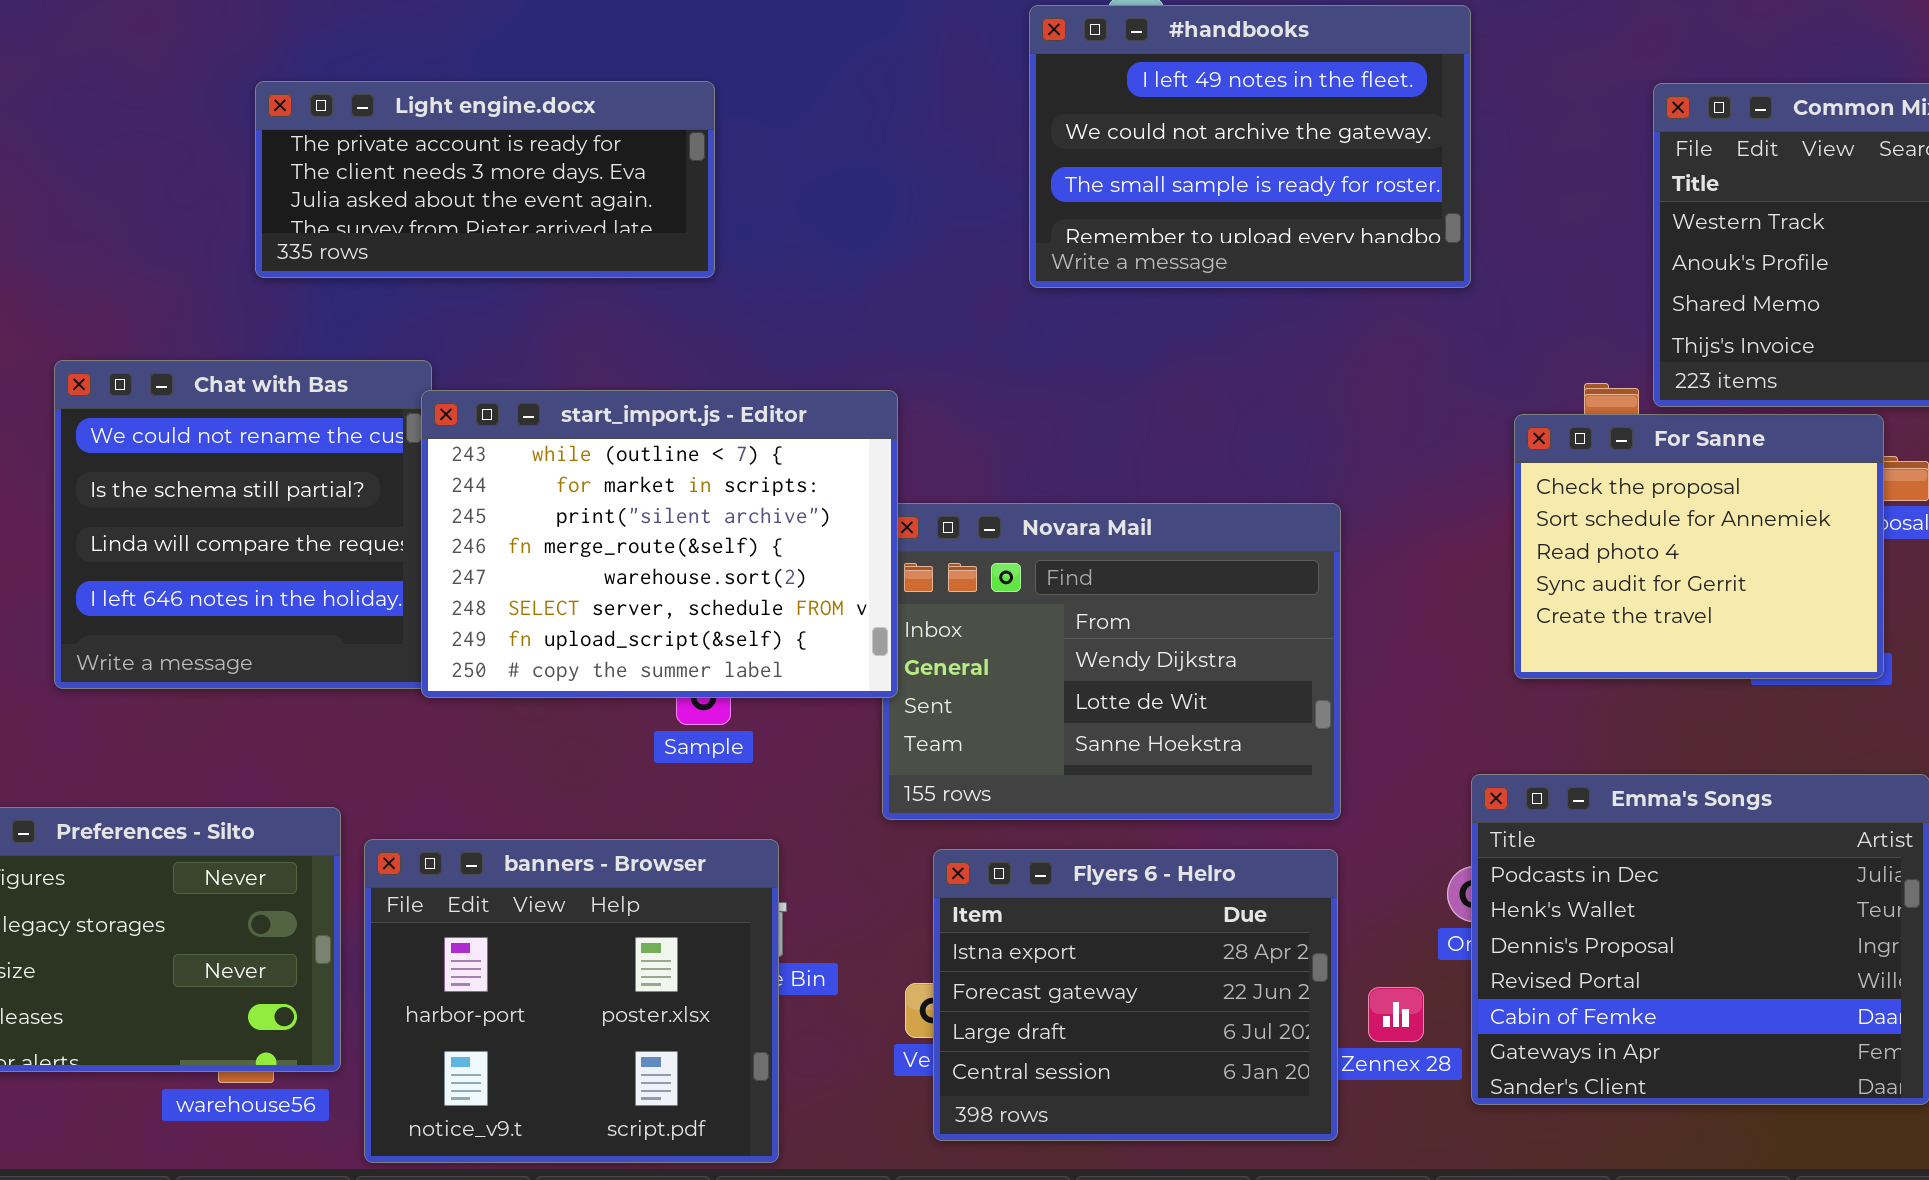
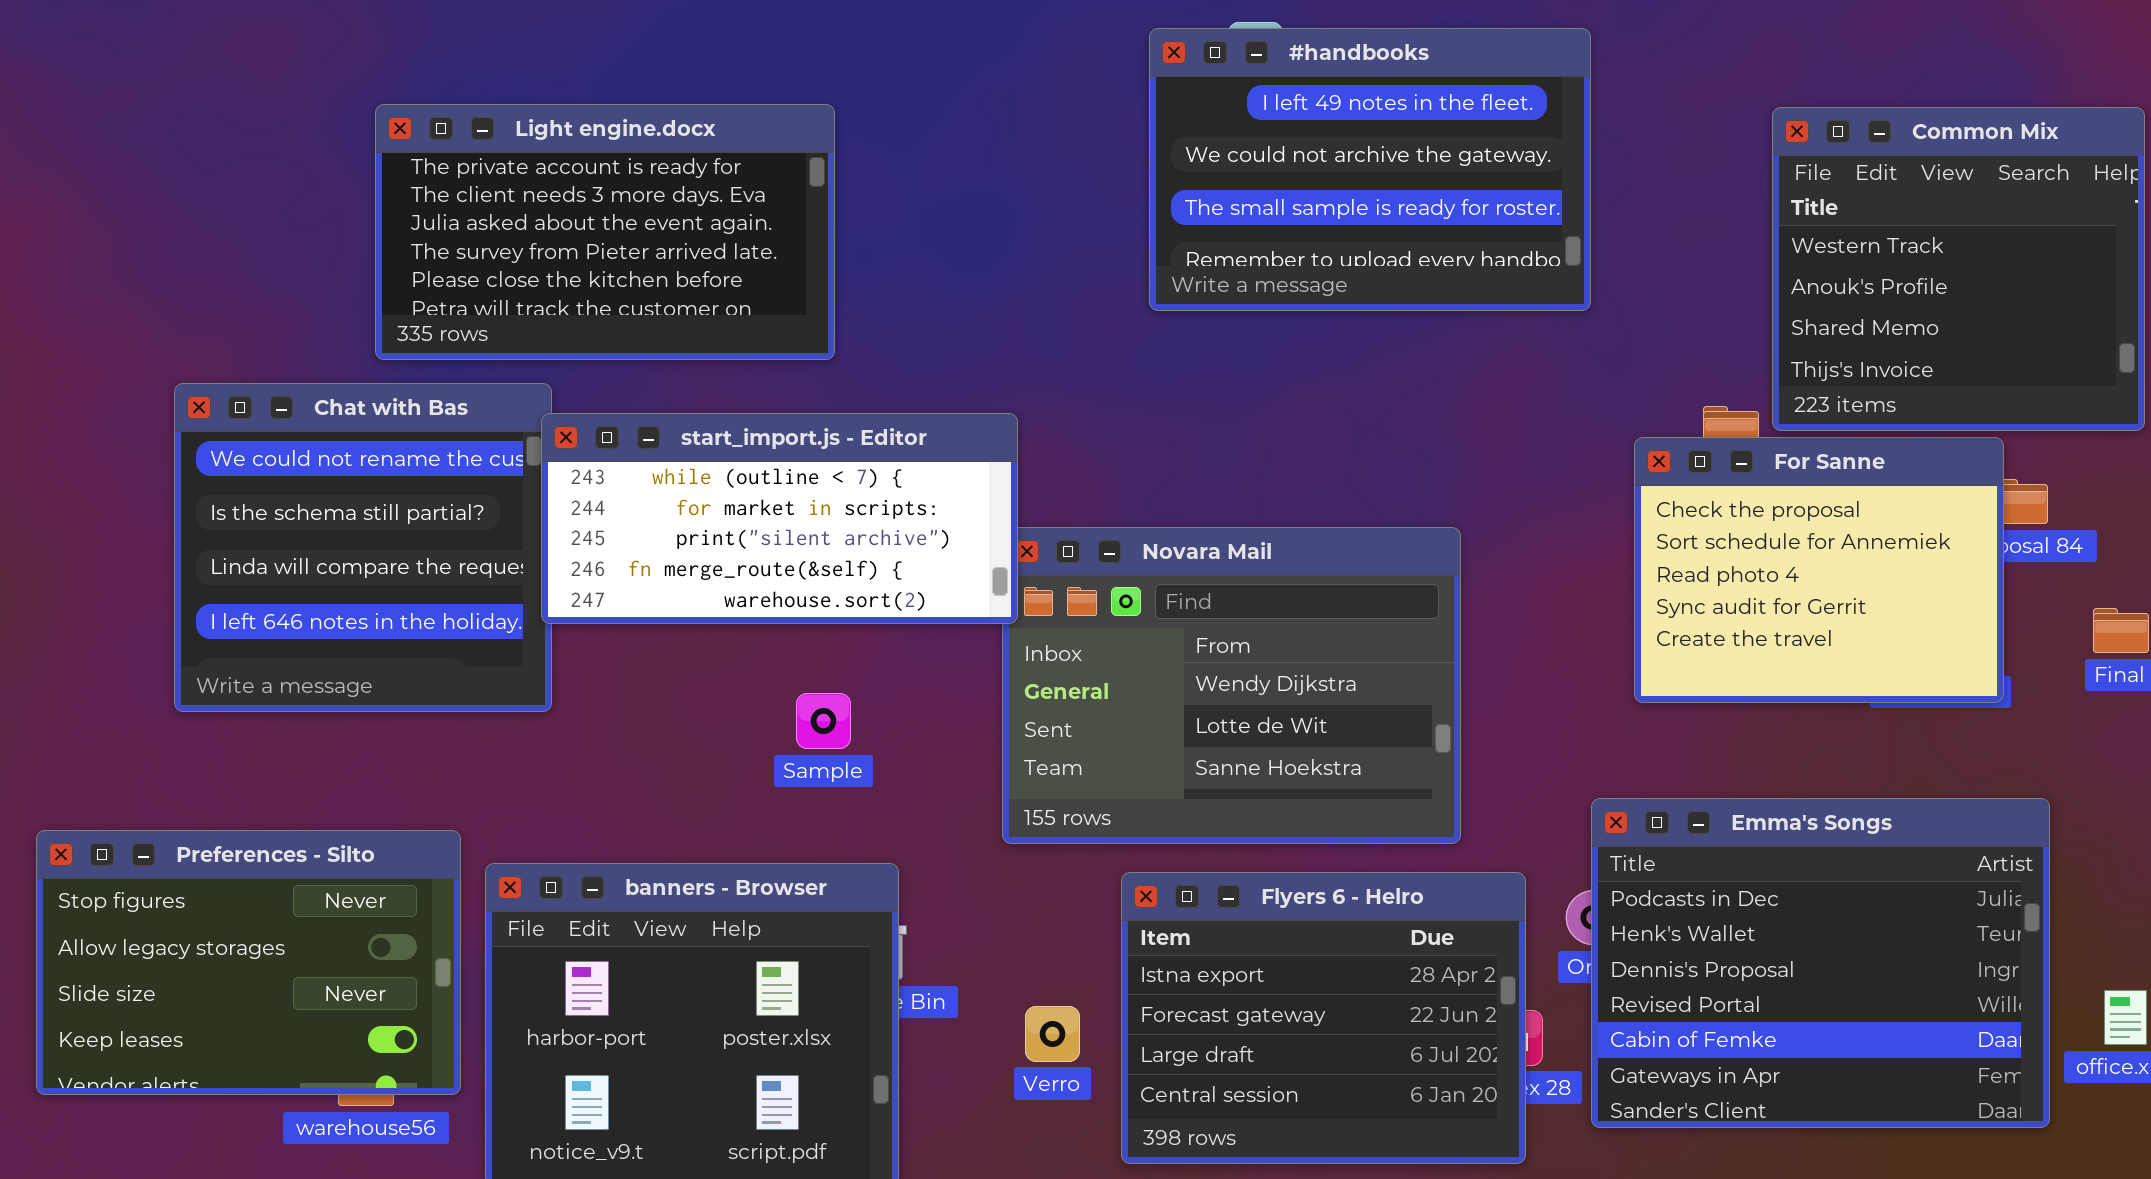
Light engine.docx: [255,81,715,278] -> [375,104,835,360], resized
start_import.js - Editor: [421,390,898,698] -> [541,413,1018,624], resized
Flyers 6 - Helro: [933,849,1338,1141] -> [1121,872,1526,1164], moved

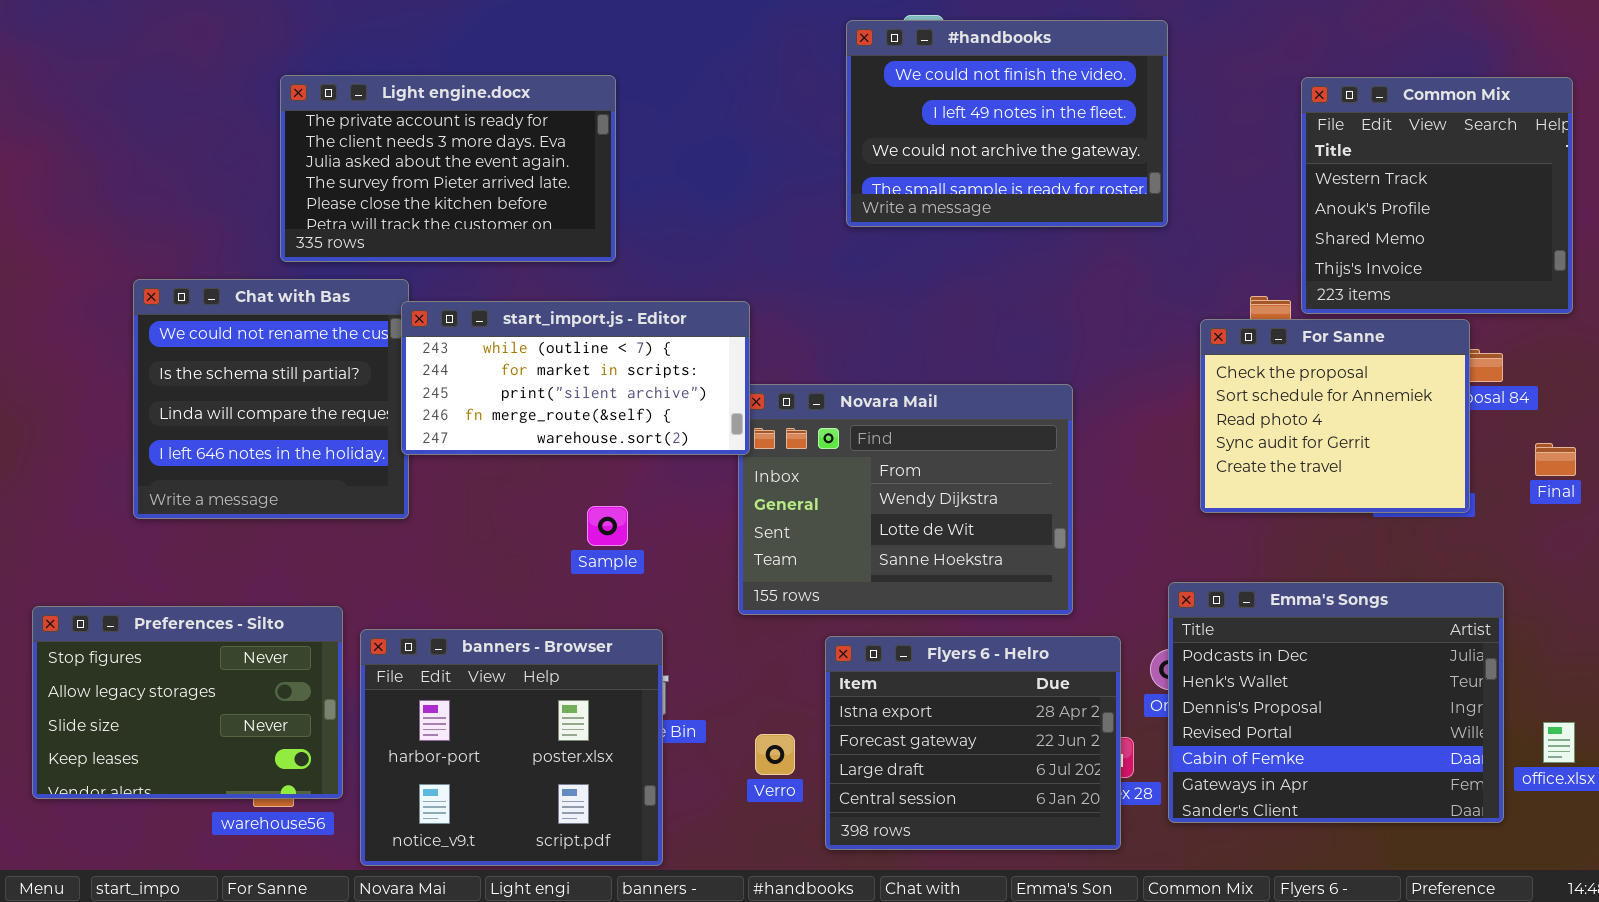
#handbooks: [1149,28,1591,311] -> [846,20,1168,227], scrolled up 1 row

